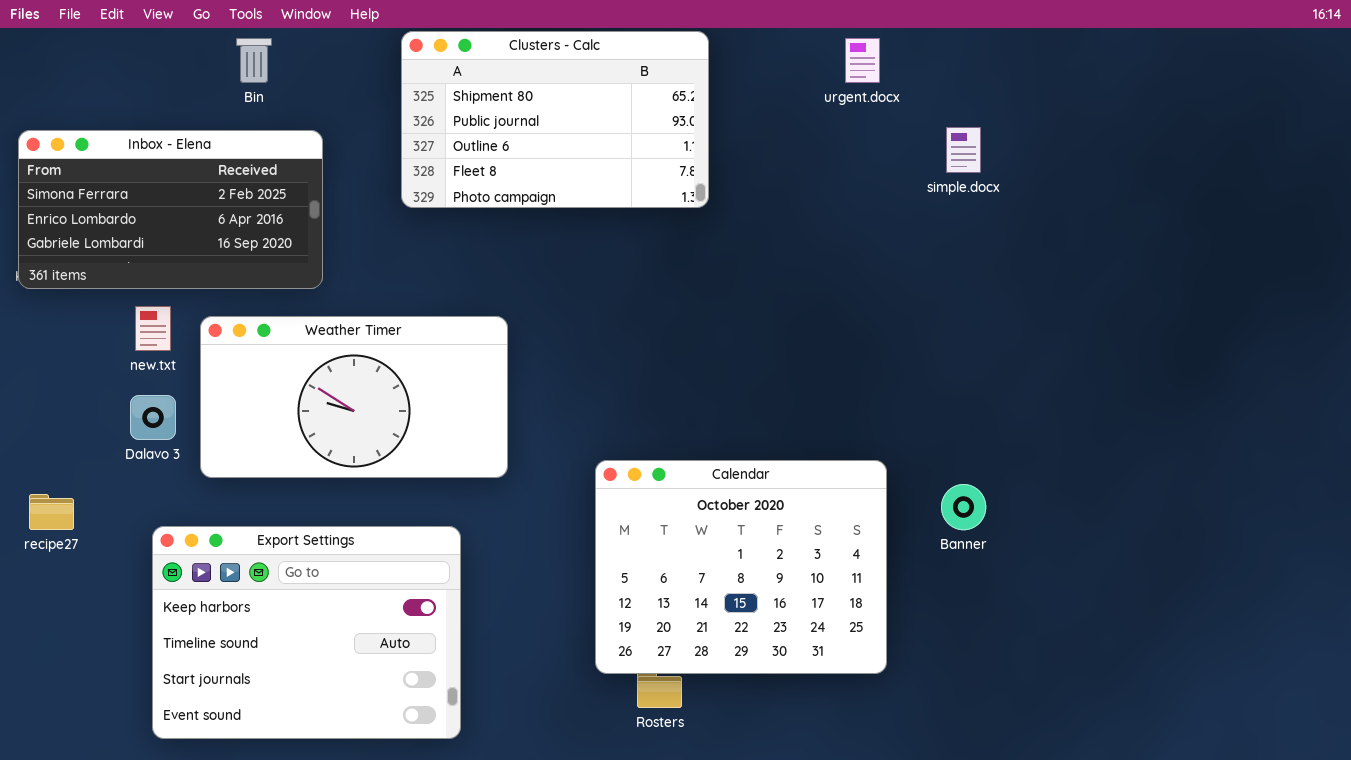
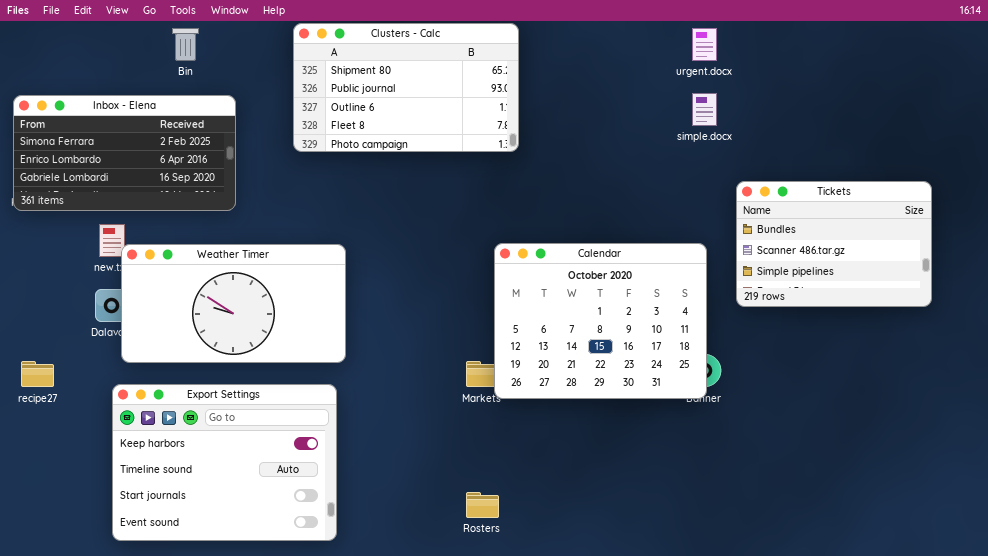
urgent.docx: [845,38,880,83] -> [692,28,717,61], moved
Tickets: none -> [736,181,932,307], opened
Weather Timer: [200,316,508,478] -> [121,244,346,363], moved
Calendar: [595,460,887,674] -> [494,243,707,399], moved

